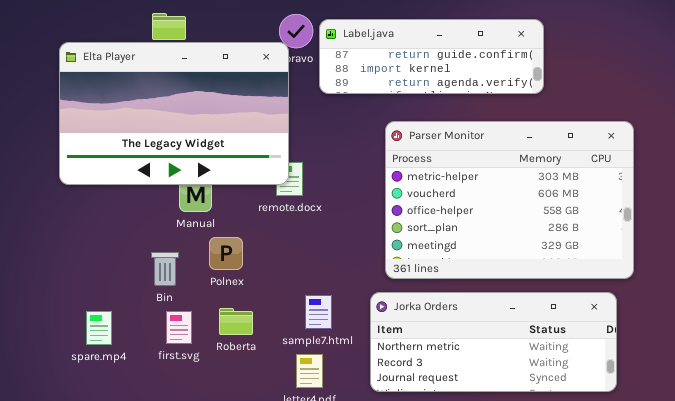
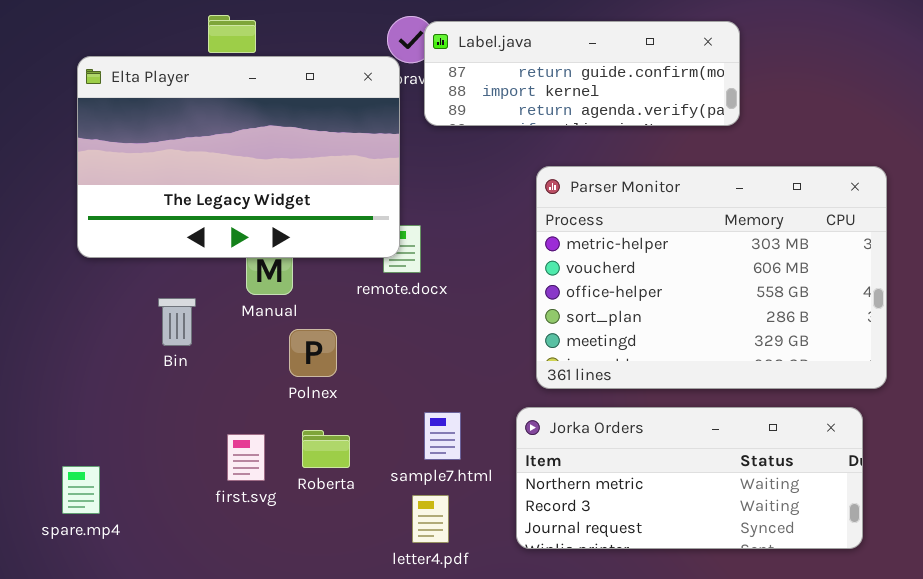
Label.java: [319,19,544,94] -> [424,21,740,126], moved
Bin: [151,252,179,286] -> [158,298,196,346], moved
spare.mp4: [86,311,112,345] -> [62,466,100,514], moved

